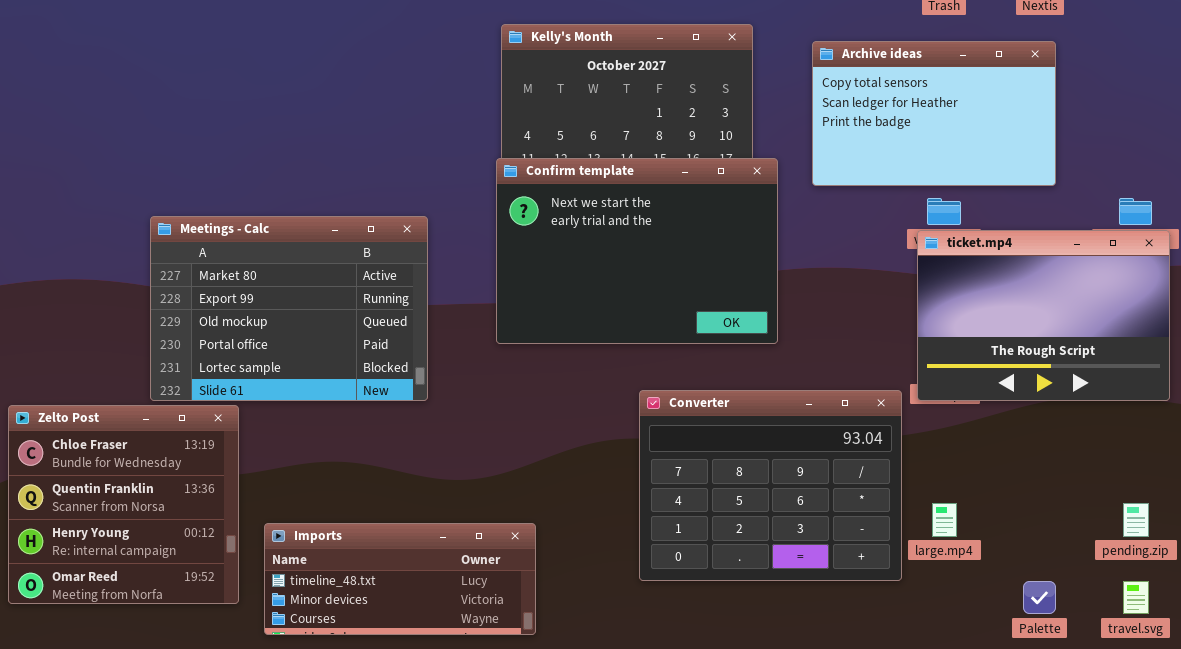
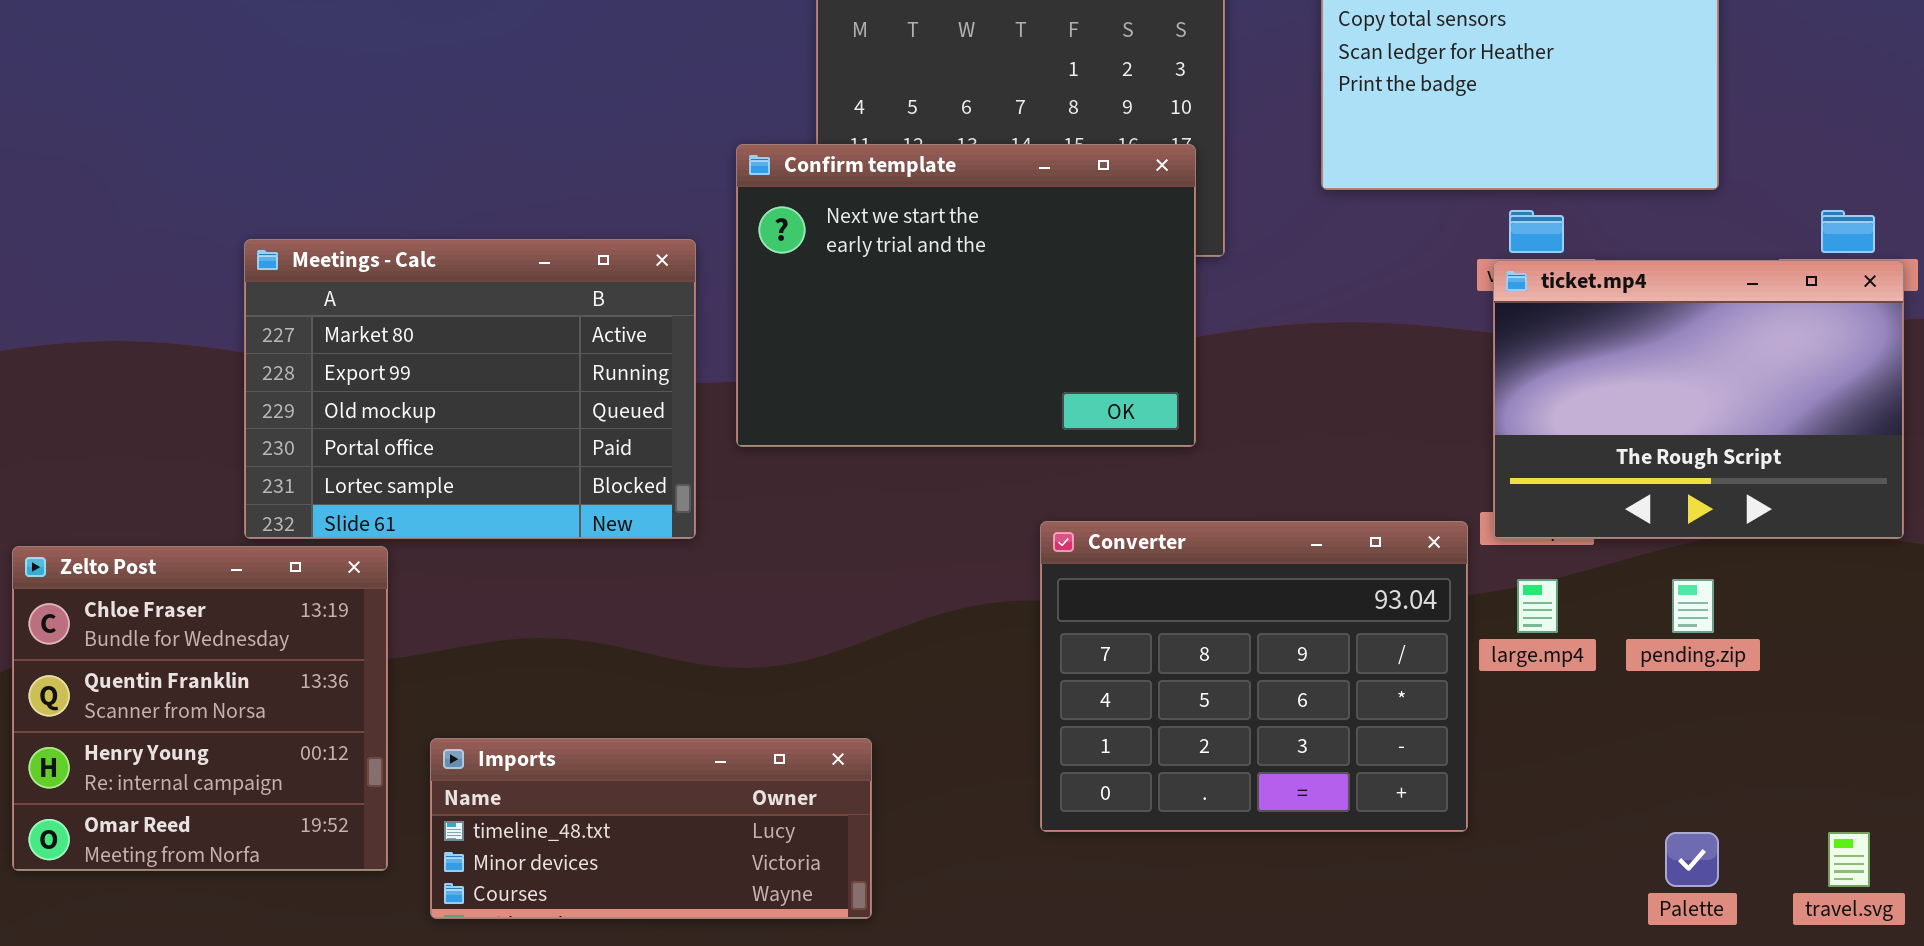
Confirm template: [496,158,778,344] -> [736,144,1196,447], moved
large.mp4: [932,503,957,537] -> [1517,579,1558,633], moved
pending.zip: [1123,503,1149,537] -> [1672,579,1714,633], moved

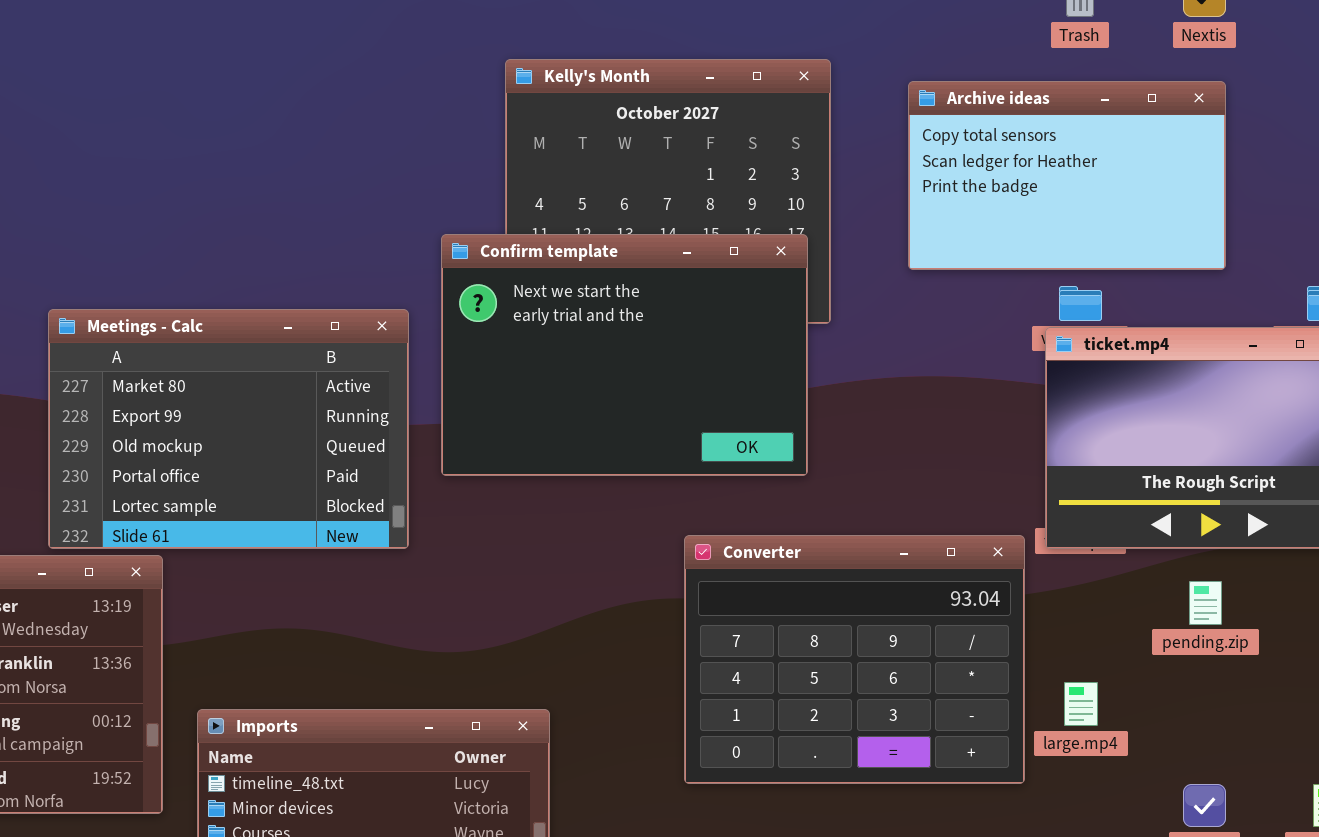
large.mp4: [1517,579,1558,633] -> [1064,682,1098,726], moved

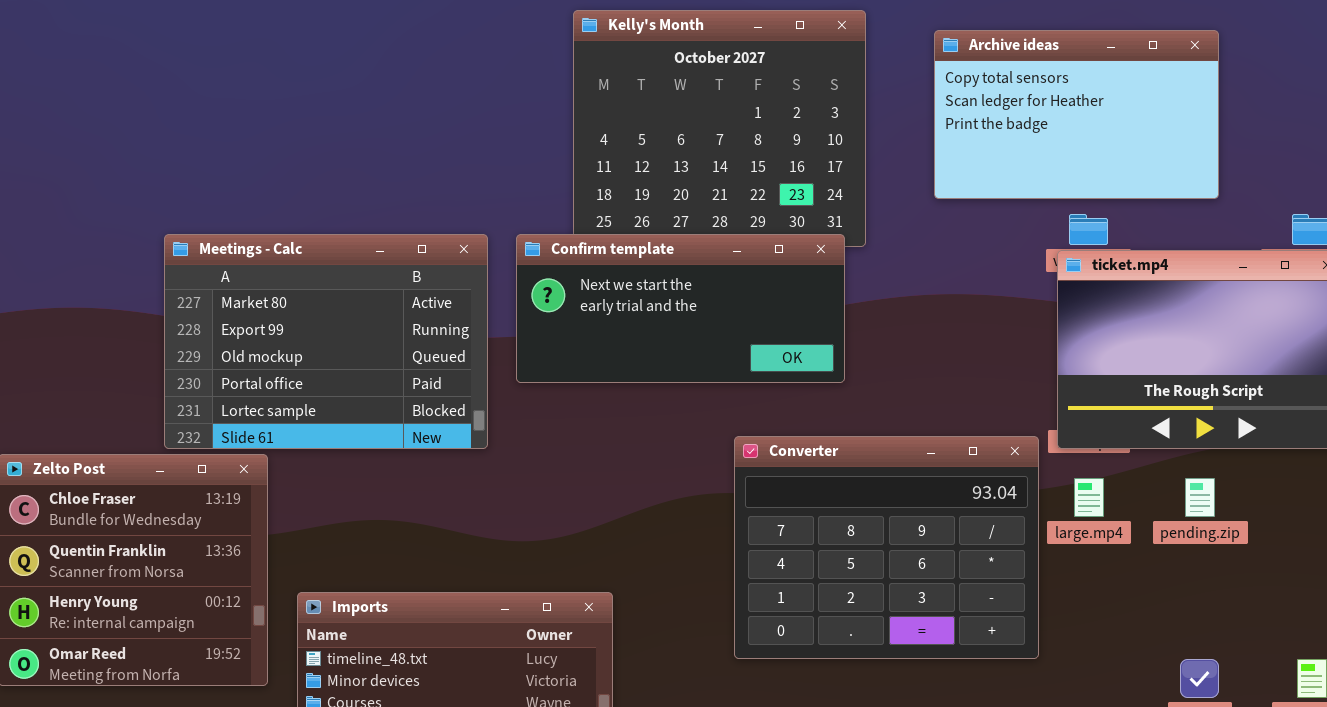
Confirm template: [441,234,808,476] -> [516,234,845,383], resized
large.mp4: [1064,682,1098,726] -> [1074,478,1104,517], moved

